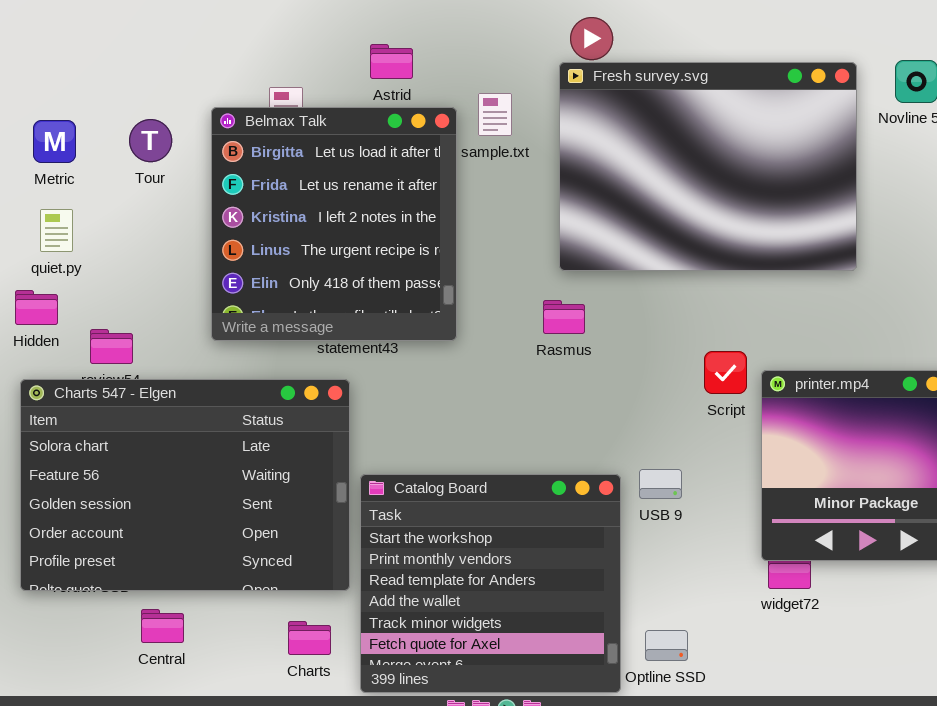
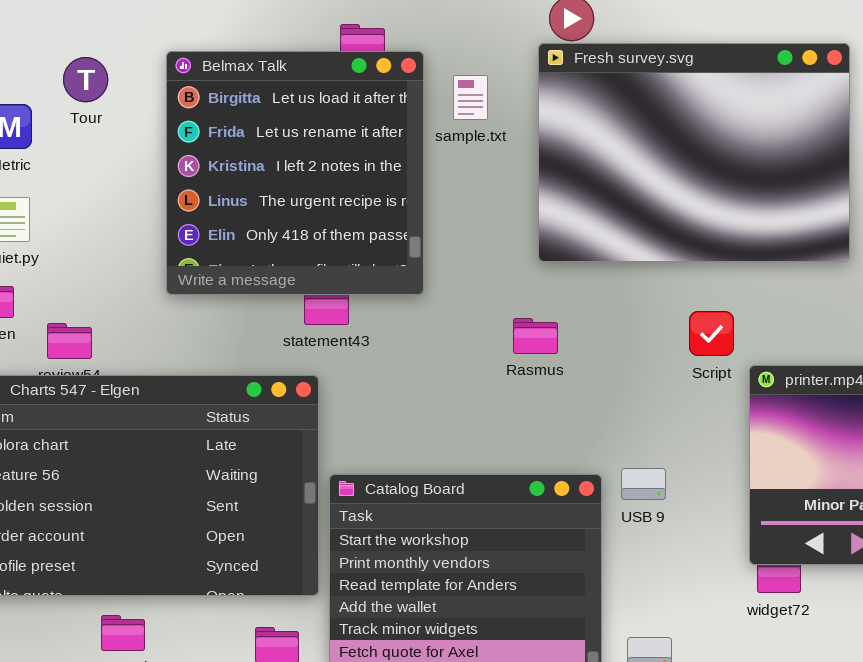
Belmax Talk: [211,107,457,341] -> [166,51,424,295], moved
Tour: [129,119,172,162] -> [63,57,108,102], moved
Rasmus: [543,300,585,334] -> [513,318,558,354], moved
Script: [704,351,747,394] -> [689,311,734,356], moved

